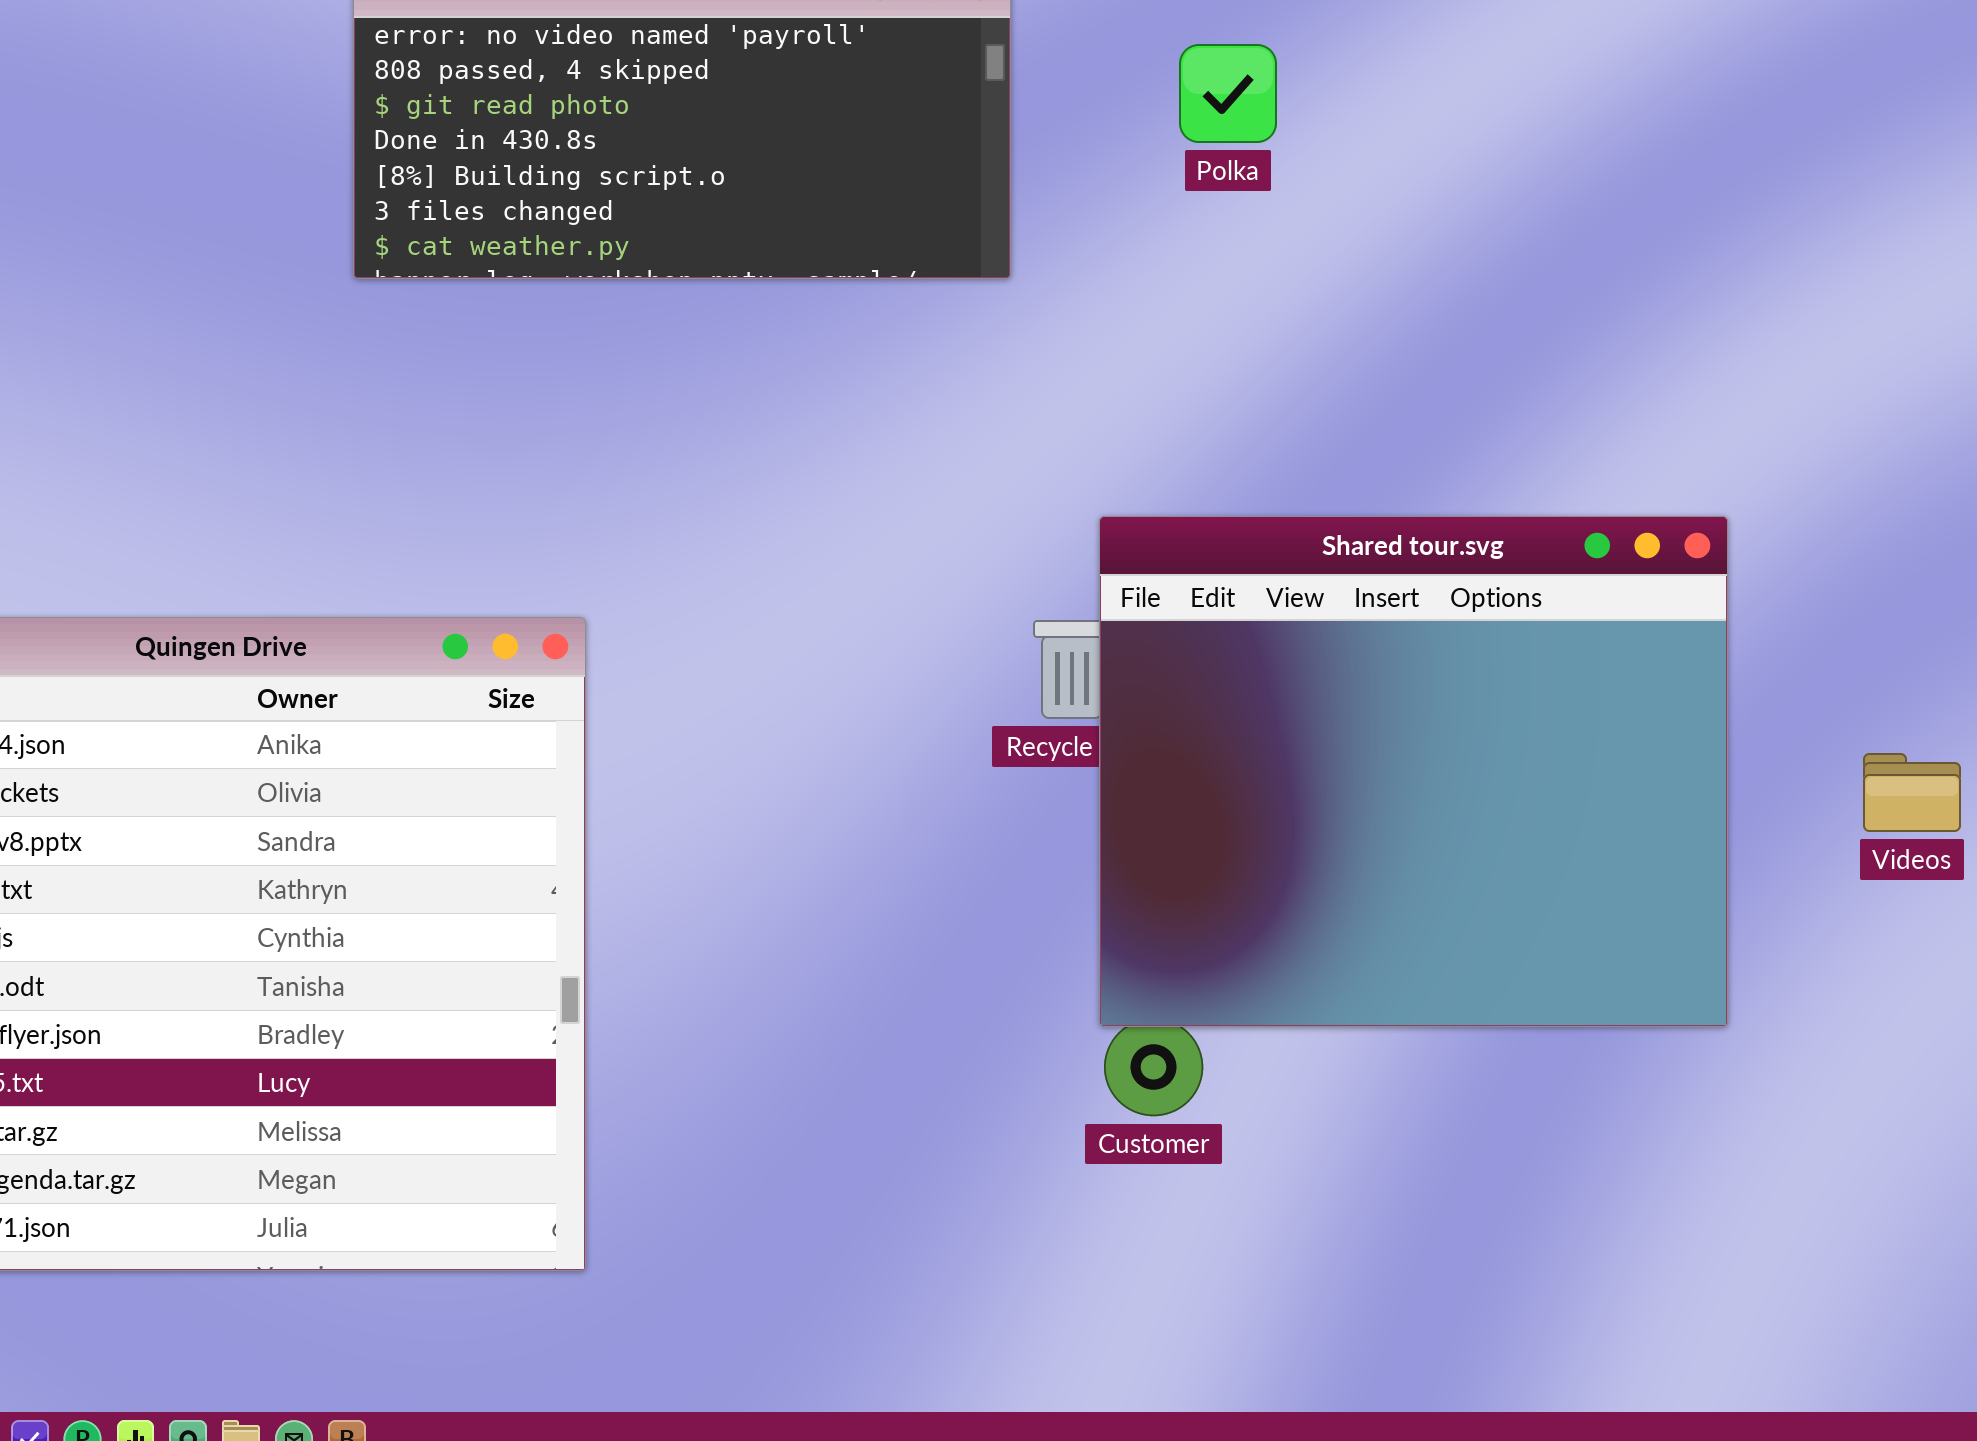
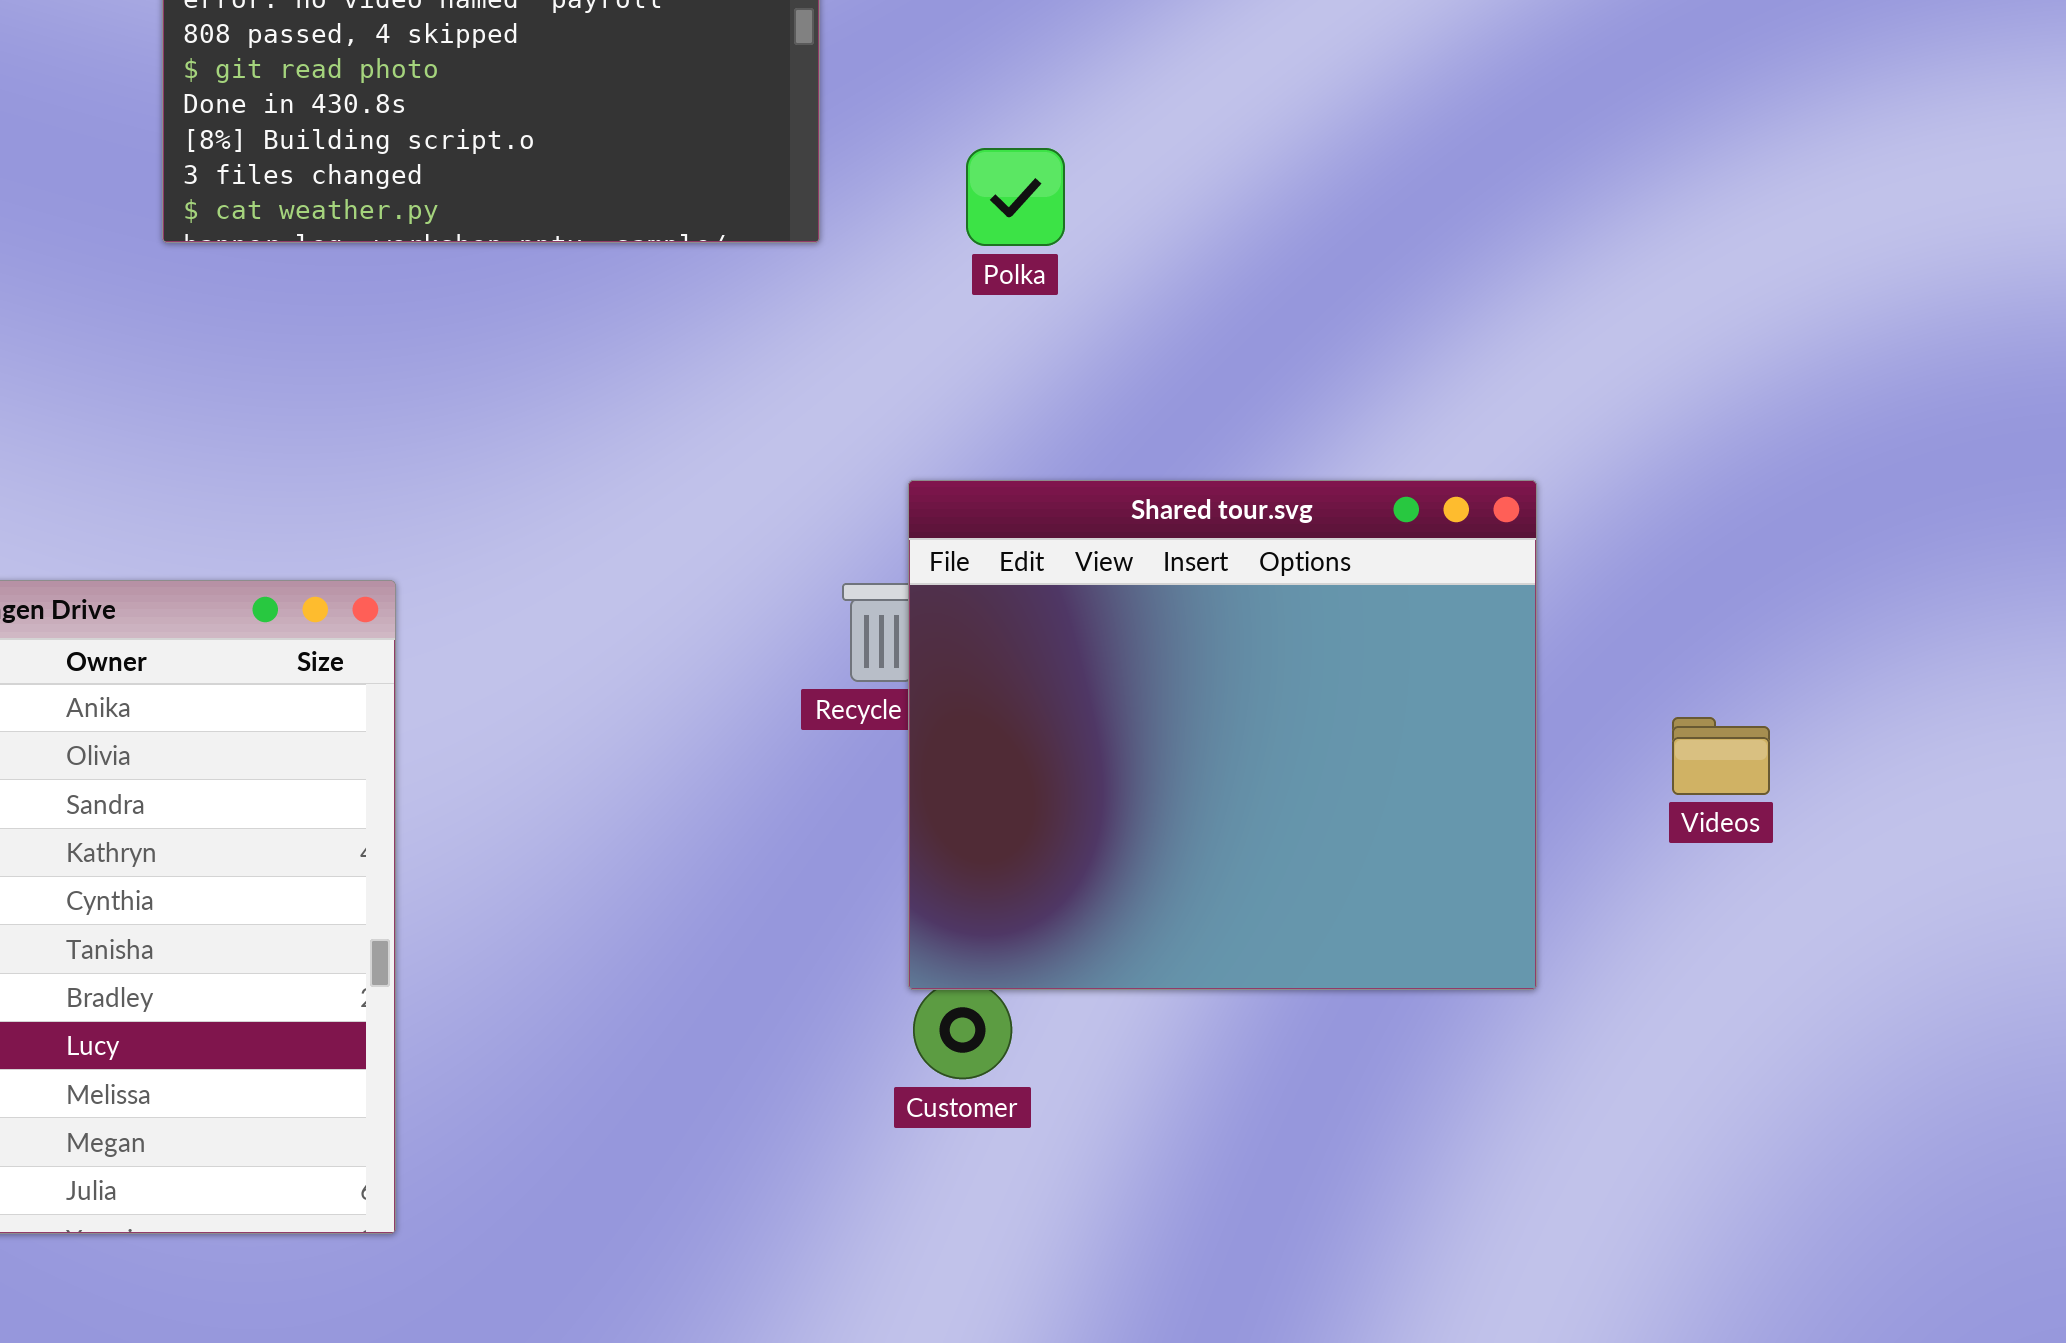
Polka: [1179,44,1277,143] -> [966,148,1065,246], moved

